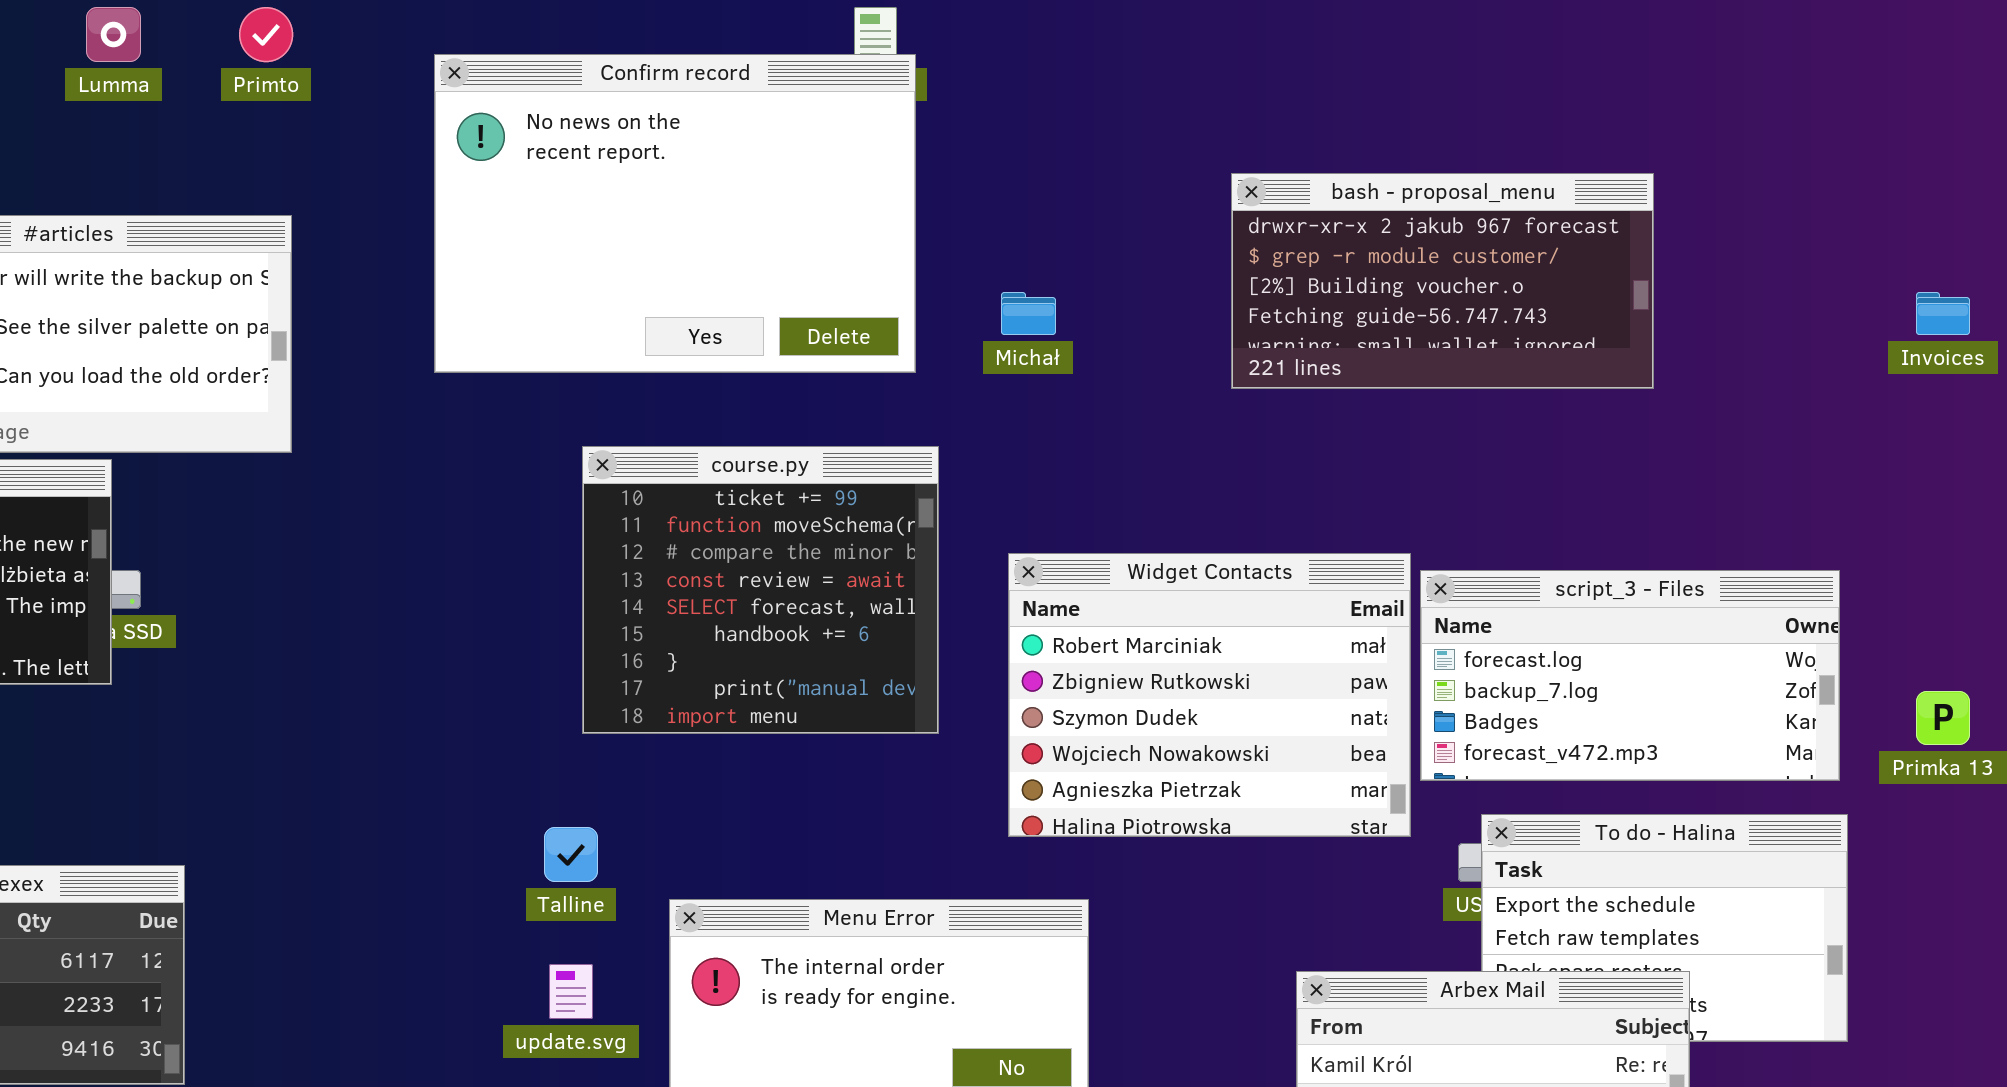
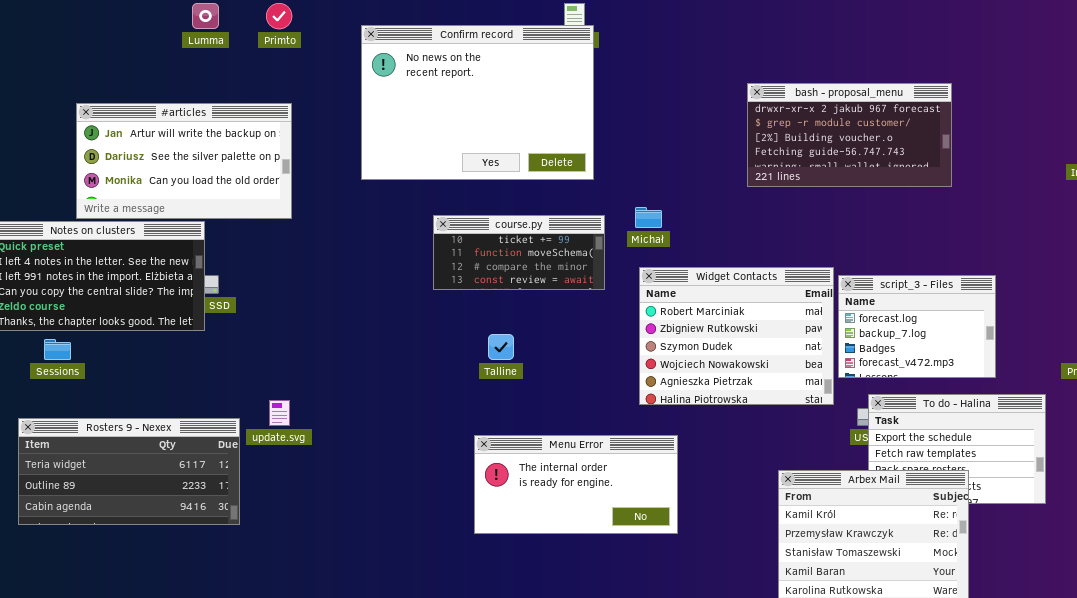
Michał: [1001,292,1056,335] -> [635,207,662,228], moved
course.py: [582,446,939,734] -> [433,215,605,290], resized
script_3 - Files: [1420,570,1840,781] -> [838,275,996,378], resized
Talline: [544,827,598,882] -> [488,334,514,360], moved
update.svg: [549,964,593,1019] -> [269,400,290,426], moved

